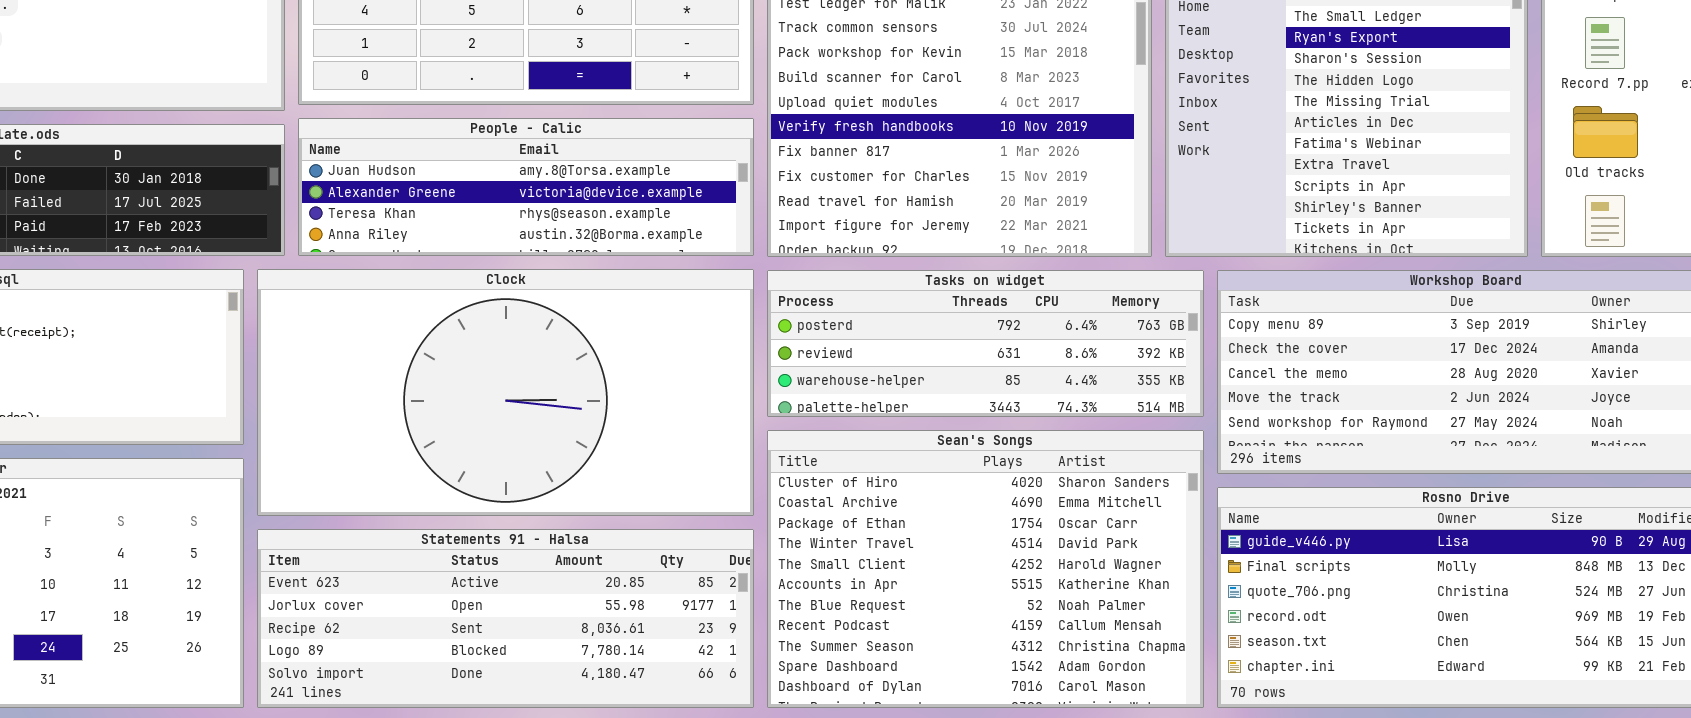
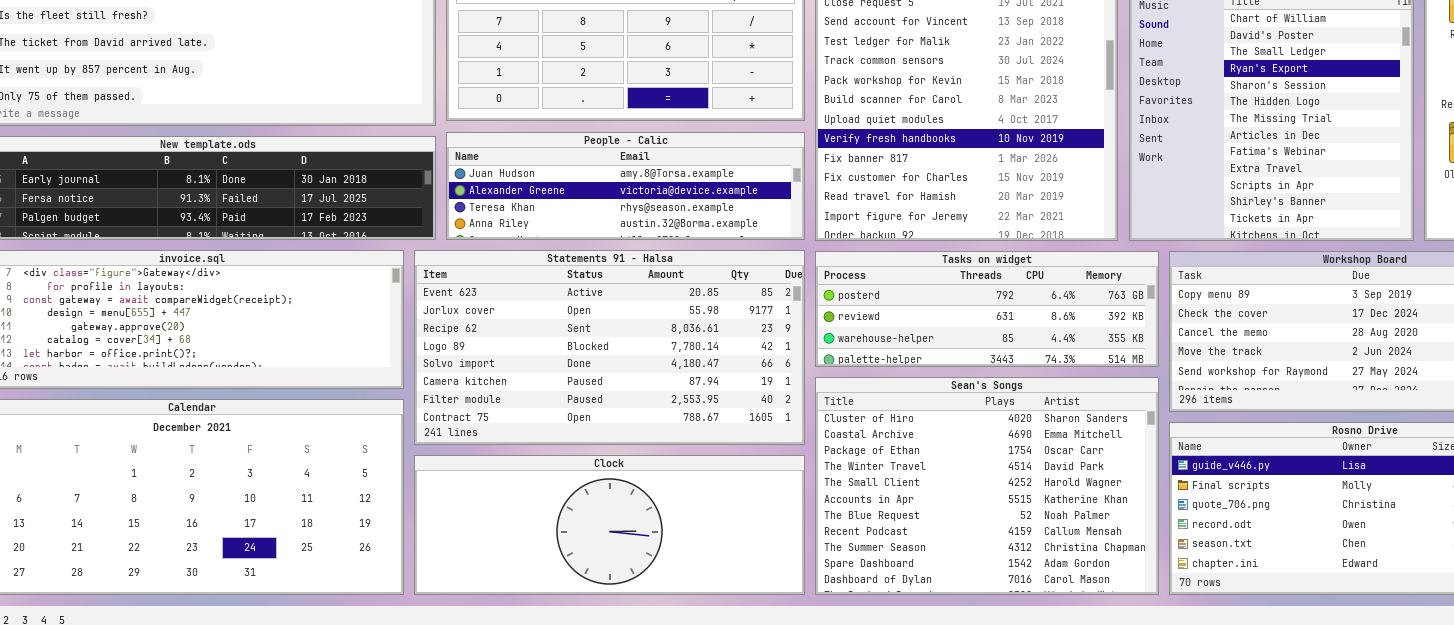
Clock: [257,269,754,516] -> [414,455,805,595], moved, resized
Statements 91 - Halsa: [257,529,754,708] -> [414,250,805,445], moved, resized

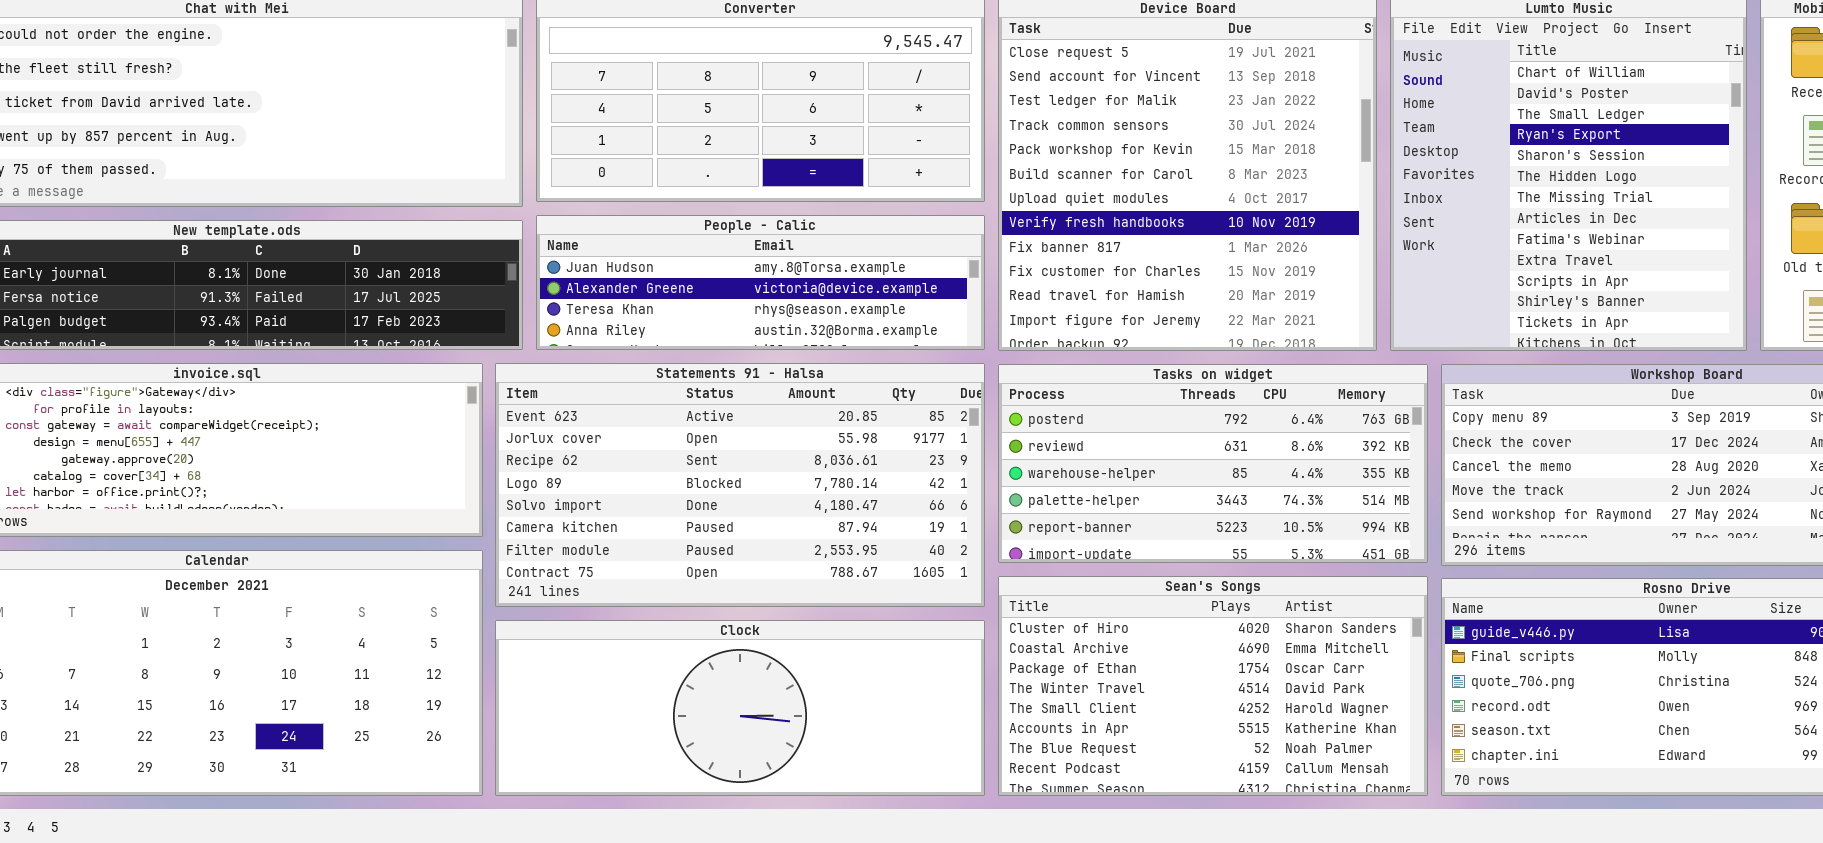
Tasks on widget: [815,251,1159,367] -> [998,364,1428,563], resized
Sean's Songs: [815,377,1159,595] -> [998,576,1428,796], resized

